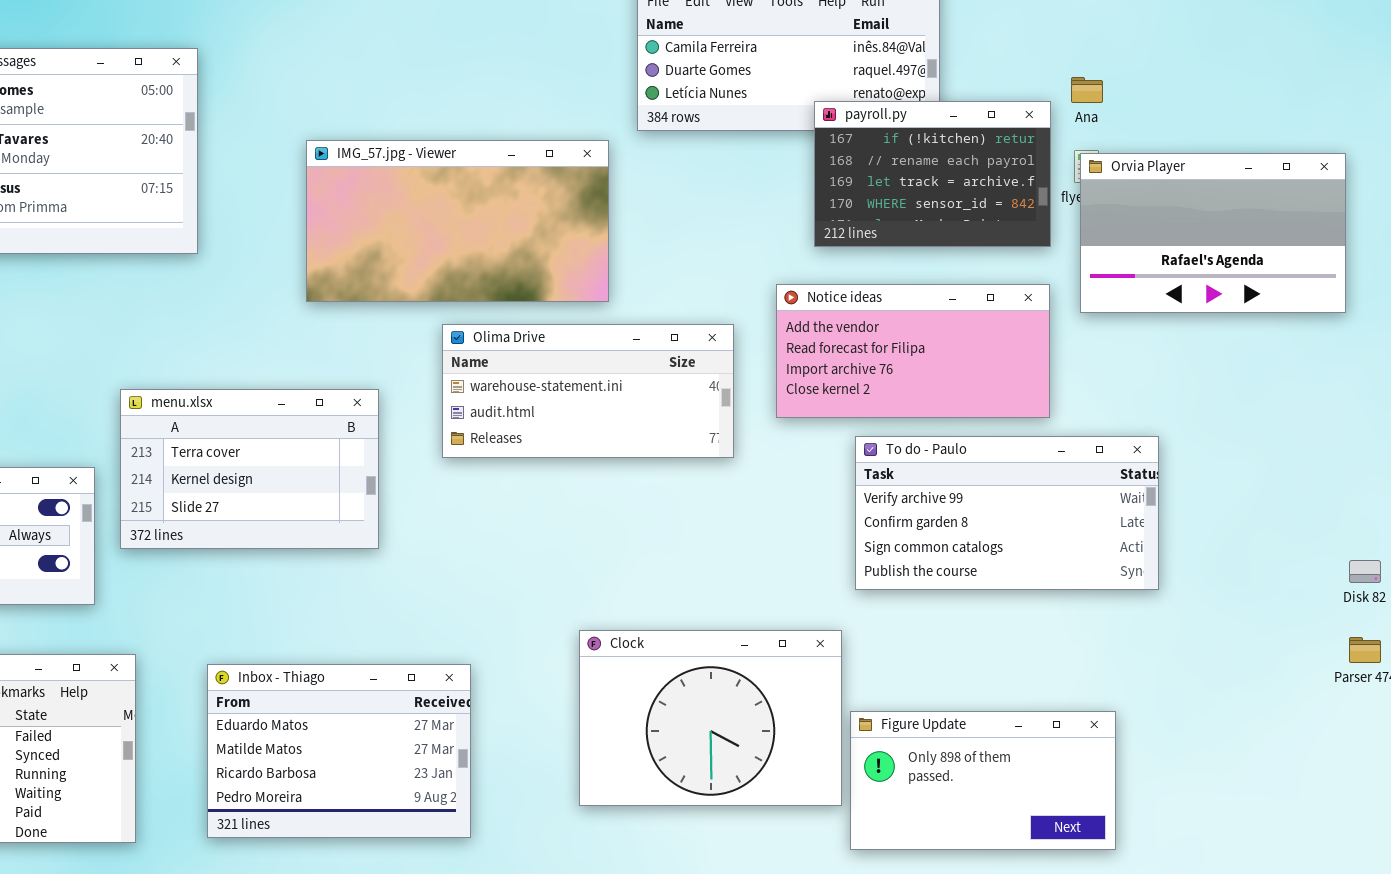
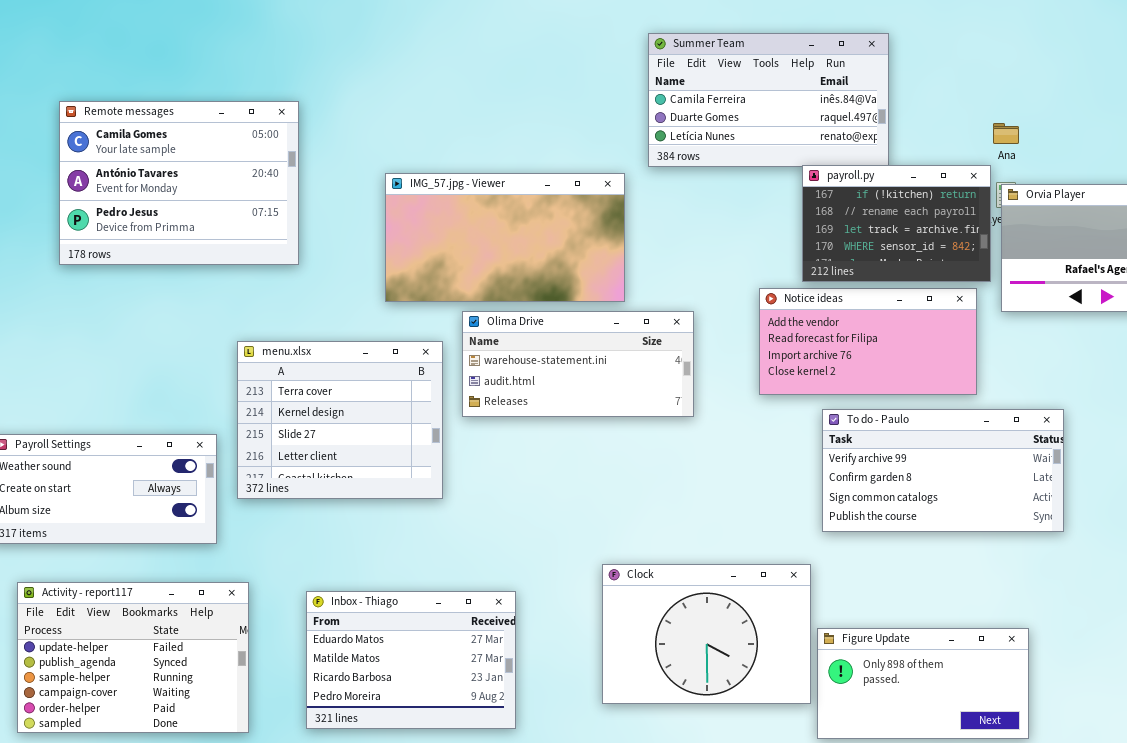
payroll.py: [814,101,1051,247] -> [802,165,991,282], moved
Olima Drive: [442,324,734,458] -> [462,311,694,417], moved
menu.xlsx: [120,389,379,549] -> [237,341,443,499], resized

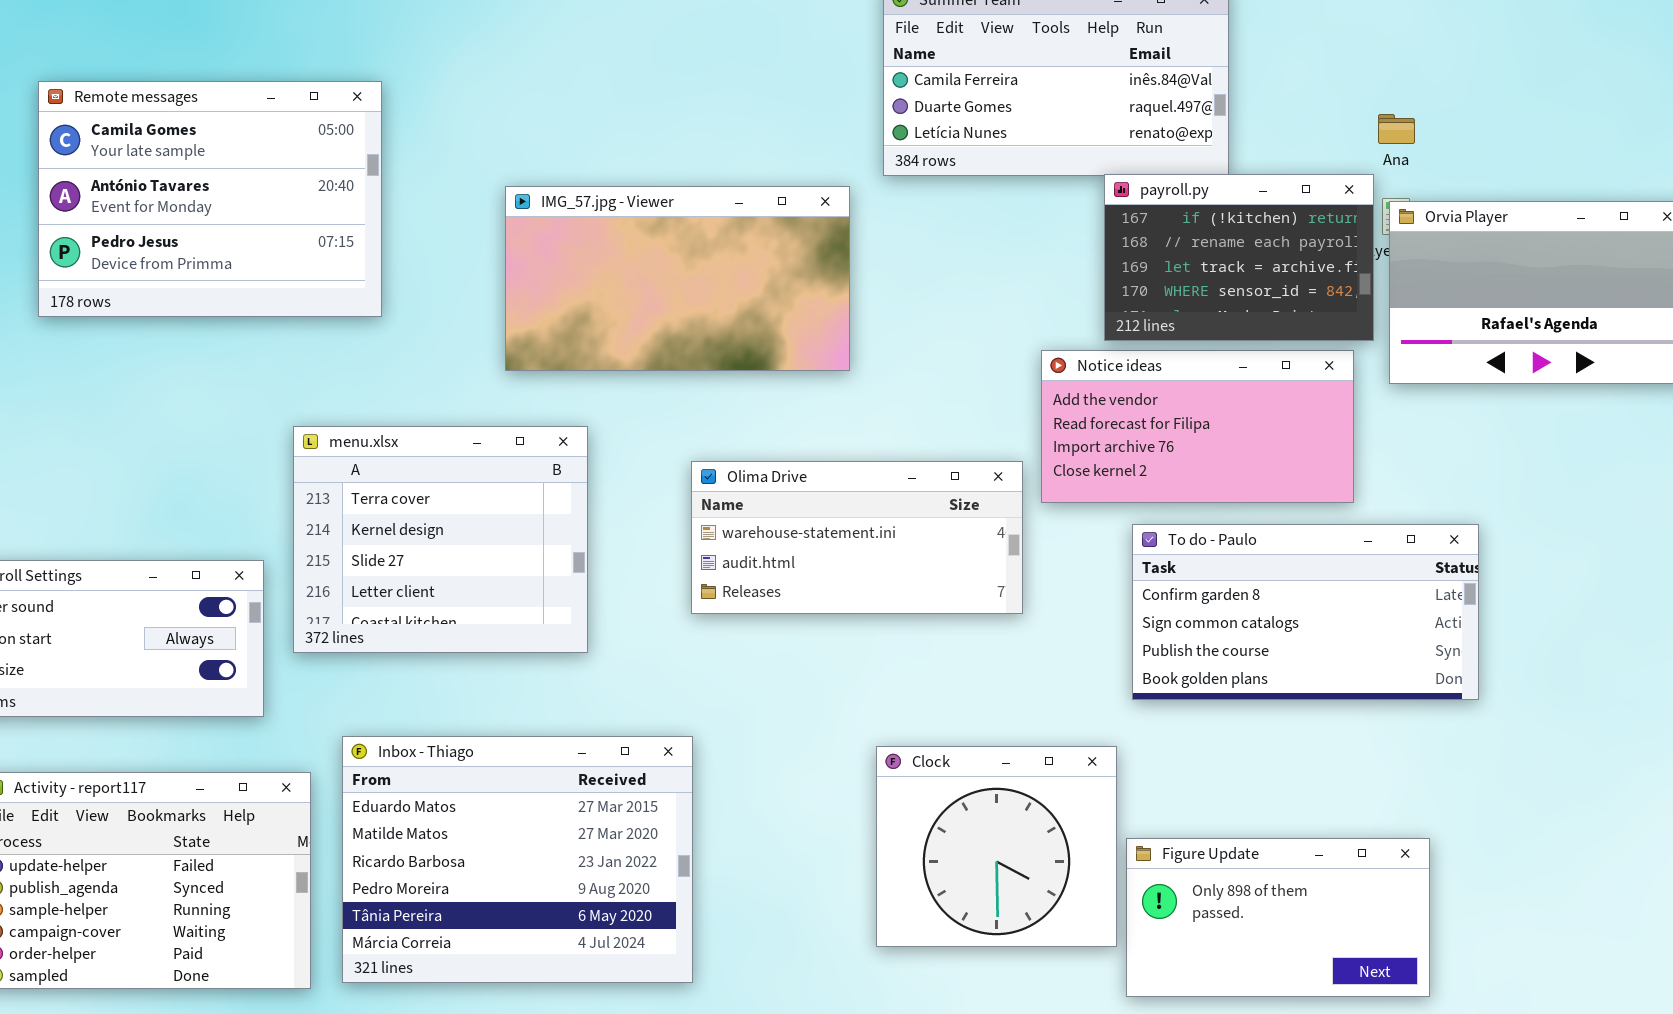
Olima Drive: [462,311,694,417] -> [691,461,1023,614], moved
To do - Paulo: [822,409,1064,532] -> [1132,524,1479,700], scrolled down 1 row
Clock: [602,564,811,704] -> [876,746,1117,947], resized
Inbox - Thiago: [306,591,516,729] -> [342,736,693,983], resized

